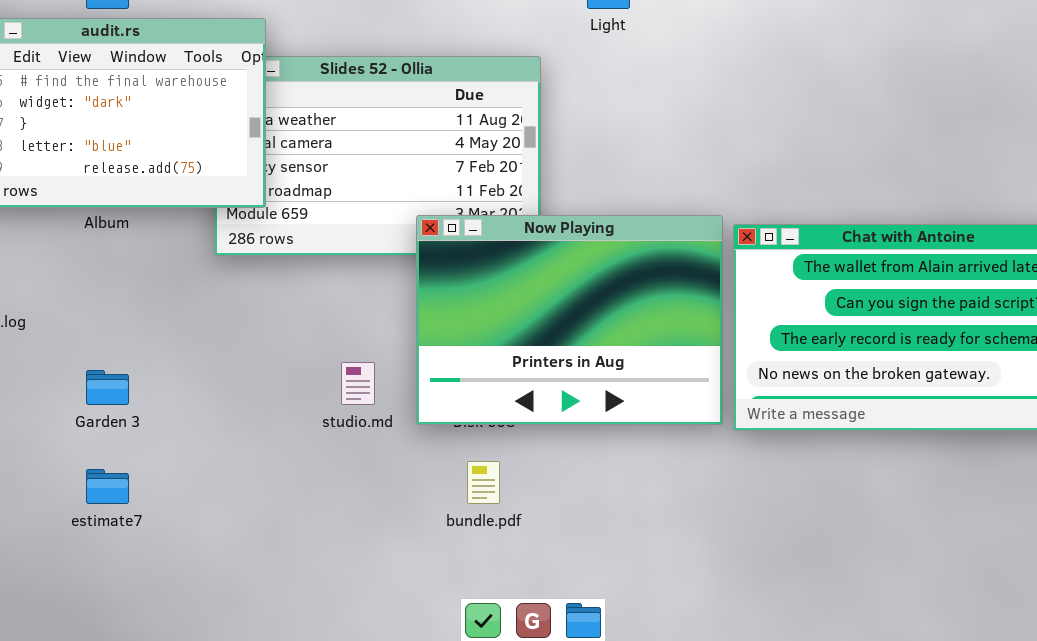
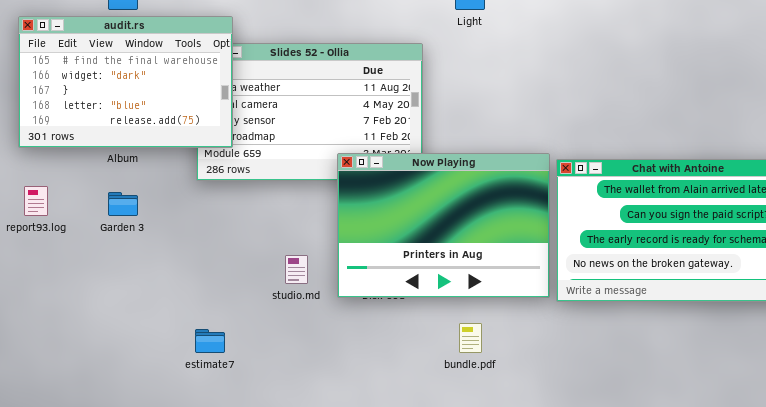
Garden 3: [86,370,129,405] -> [108,192,138,216], moved
bundle.pdf: [467,461,500,504] -> [459,323,482,353], moved
estimate7: [86,469,129,504] -> [195,329,225,353], moved

